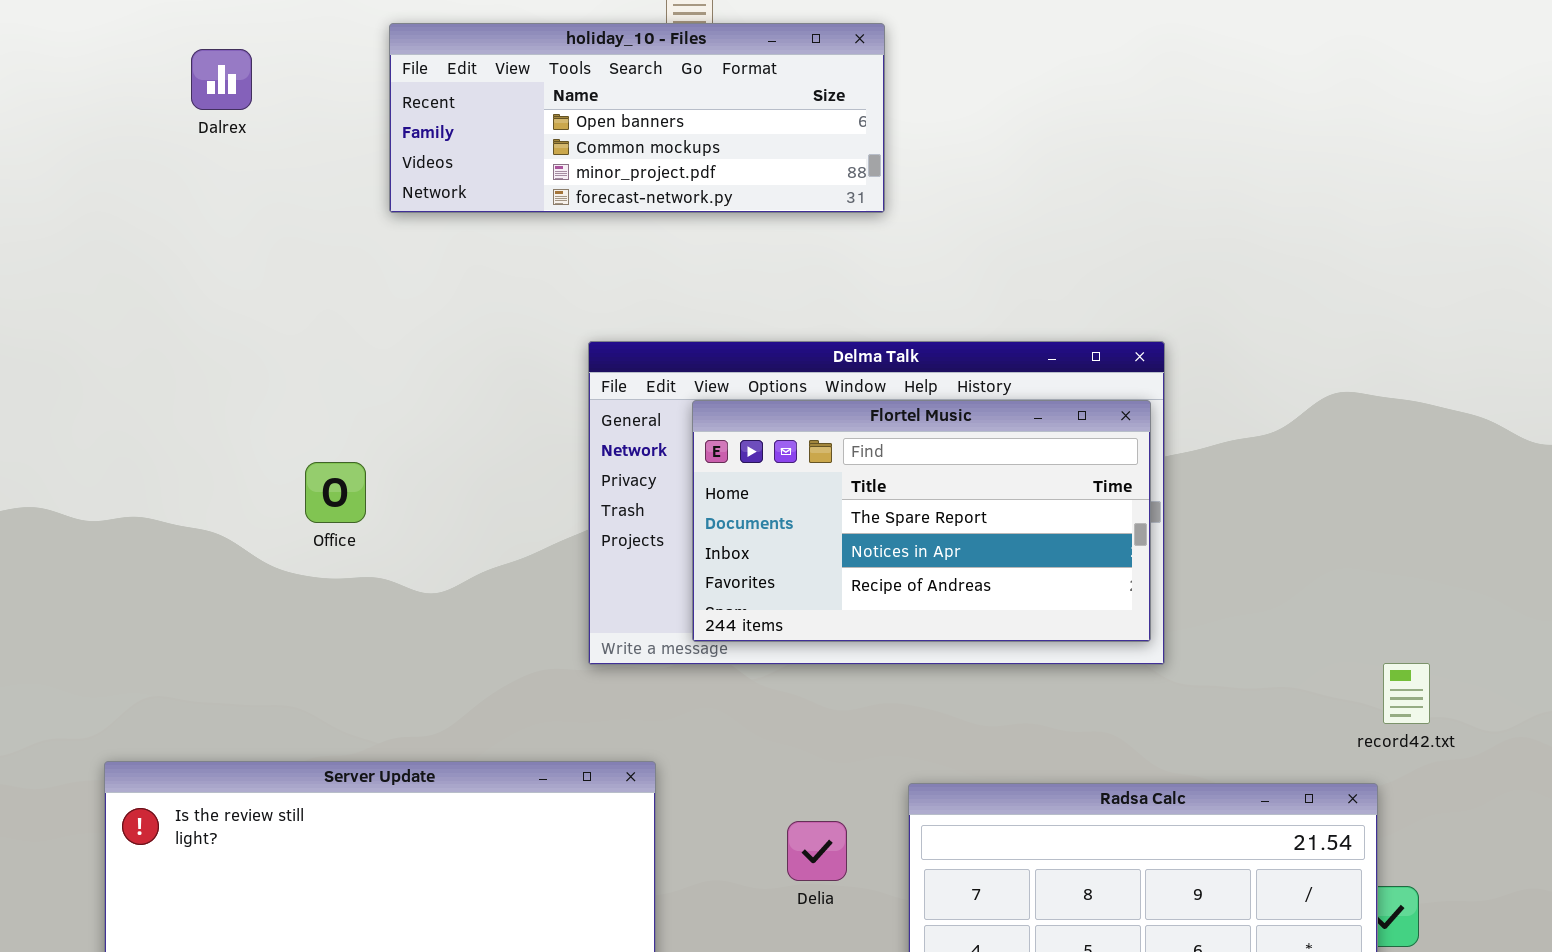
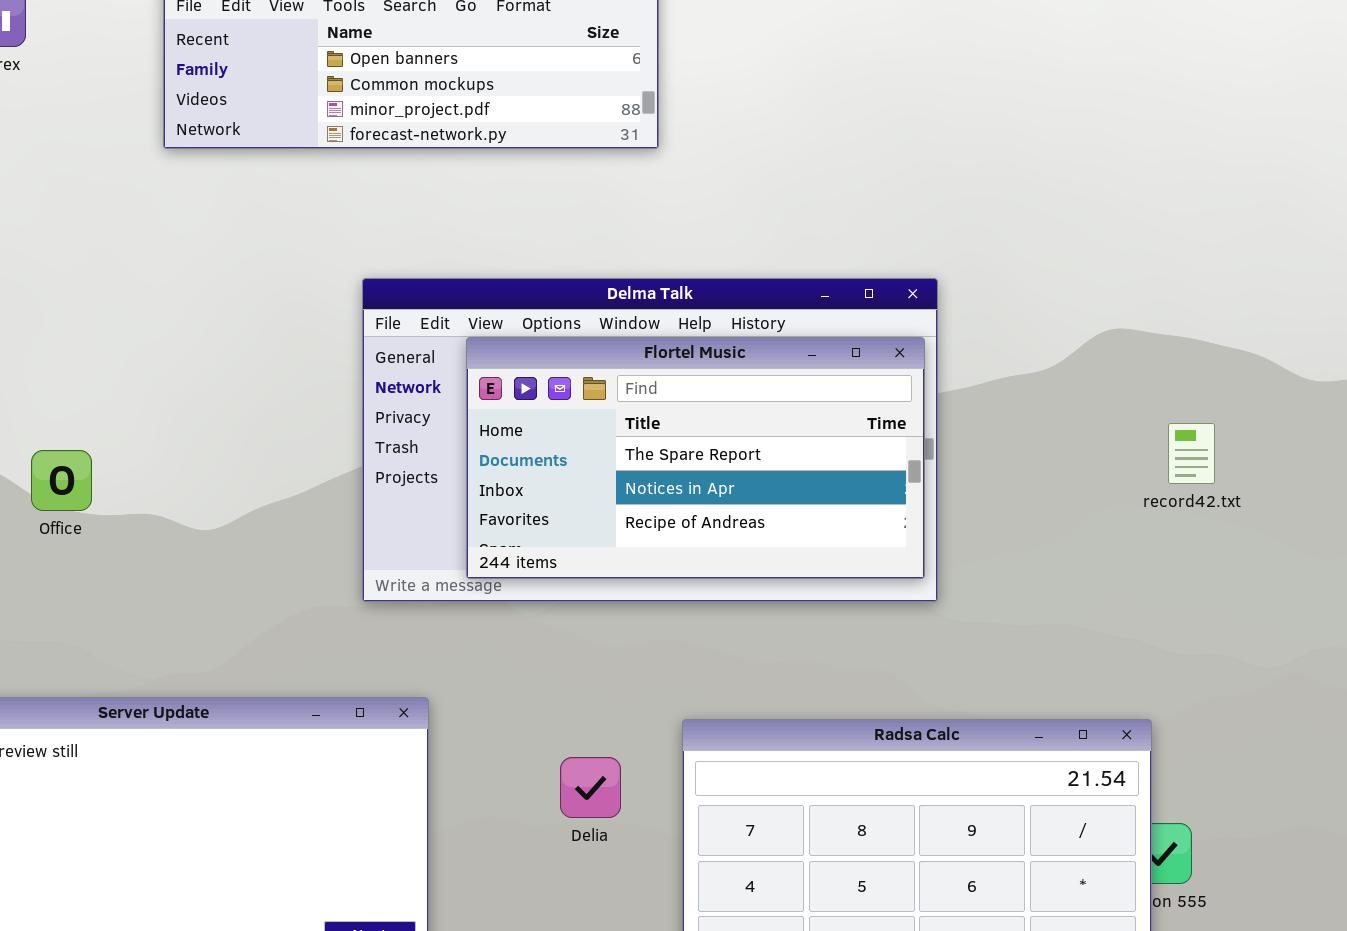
Office: [305,462,366,523] -> [31,450,92,511], moved
record42.txt: [1383,663,1430,724] -> [1168,423,1215,484], moved

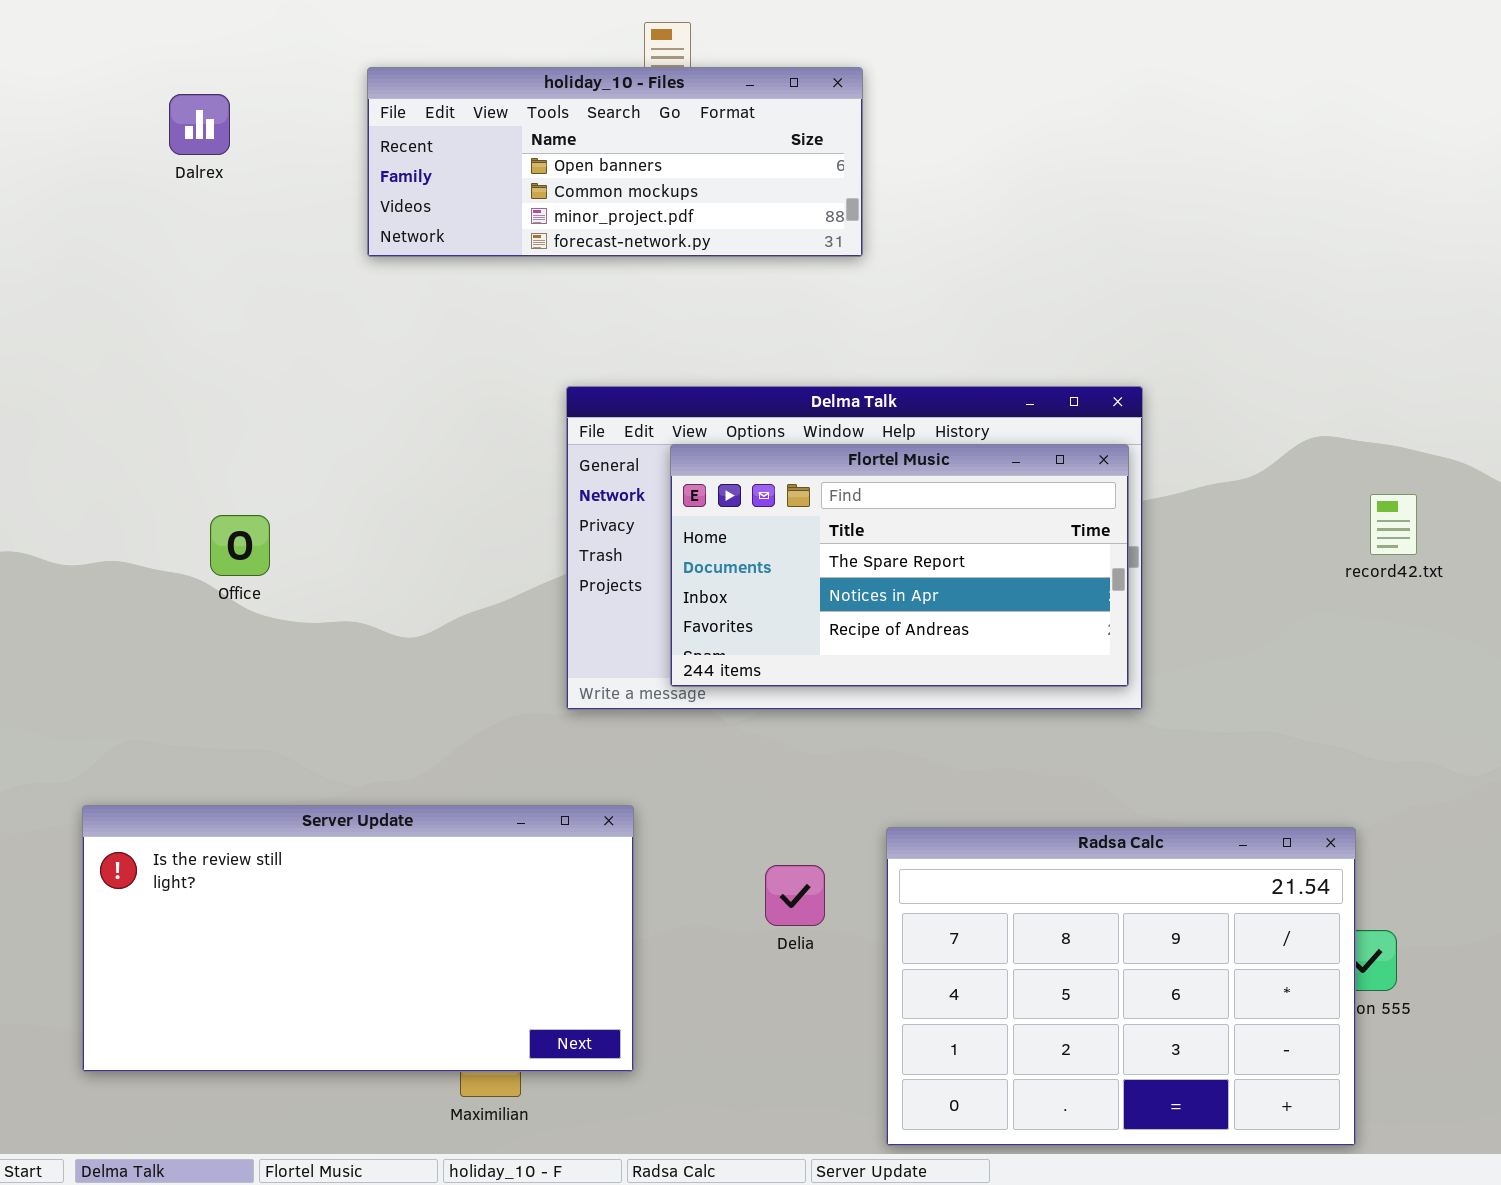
record42.txt: [1168,423,1215,484] -> [1370,494,1417,555], moved
Office: [31,450,92,511] -> [210,515,270,576], moved

